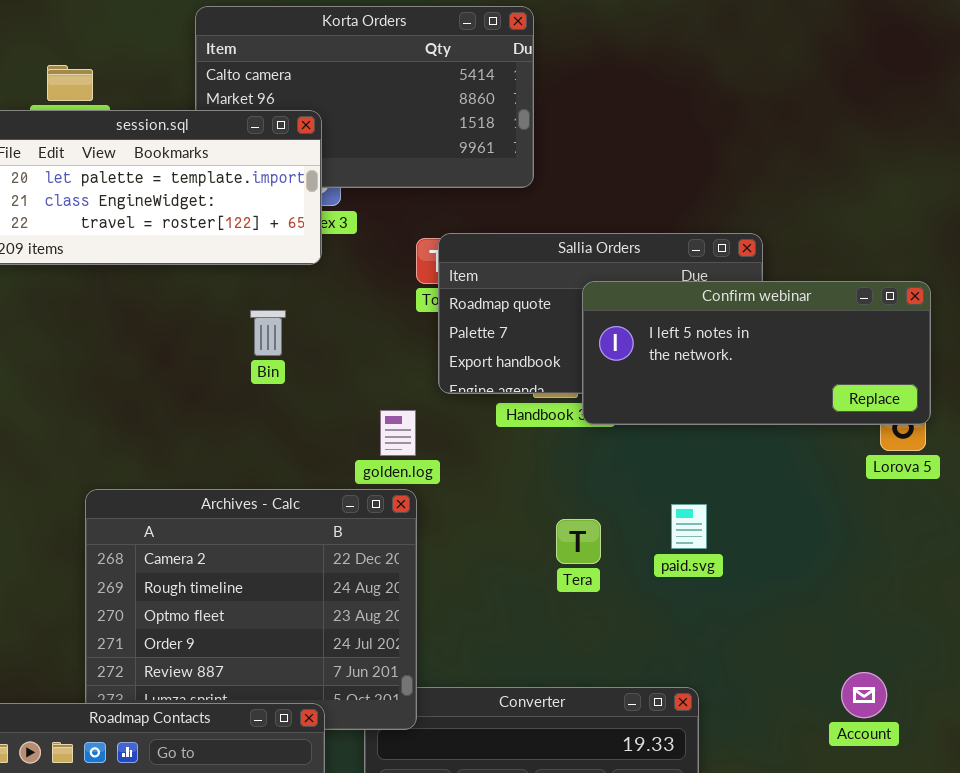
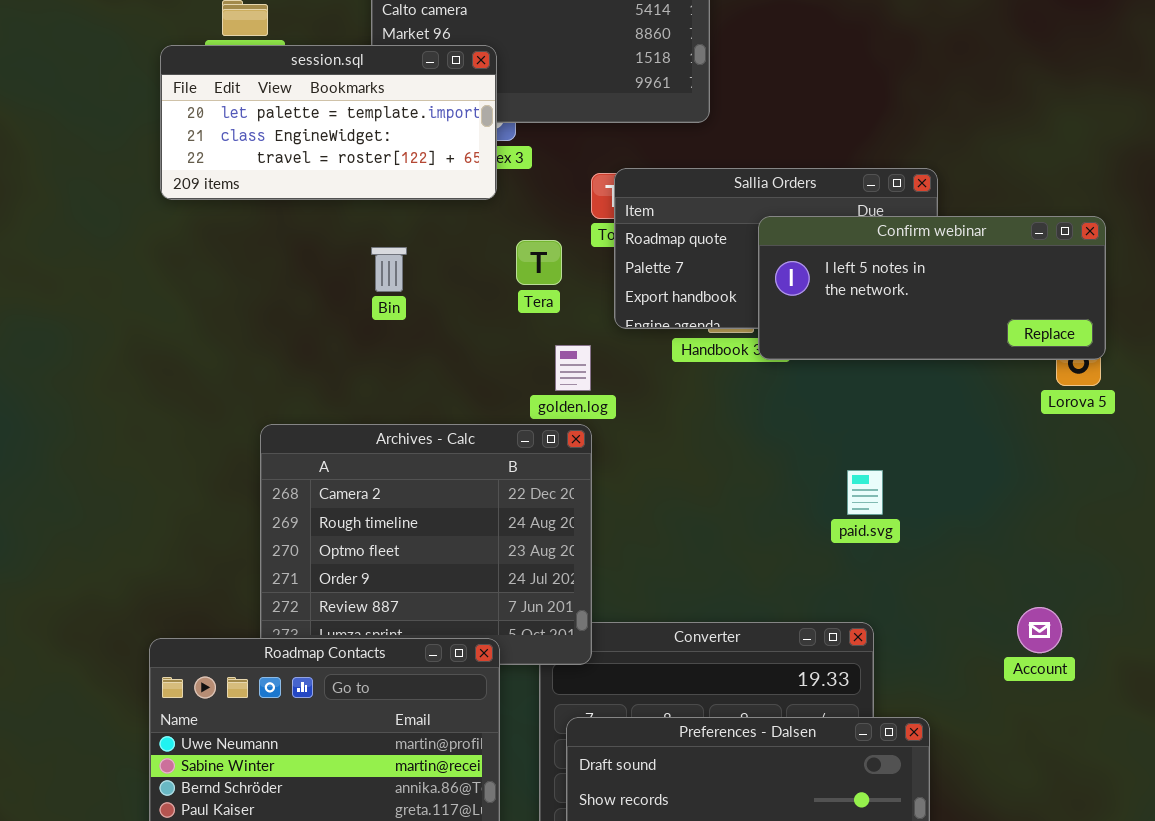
Bin: [250,310,286,356] -> [371,247,407,292], moved
paid.svg: [671,504,707,549] -> [847,470,883,515], moved
Tera: [556,519,601,564] -> [516,240,562,285], moved

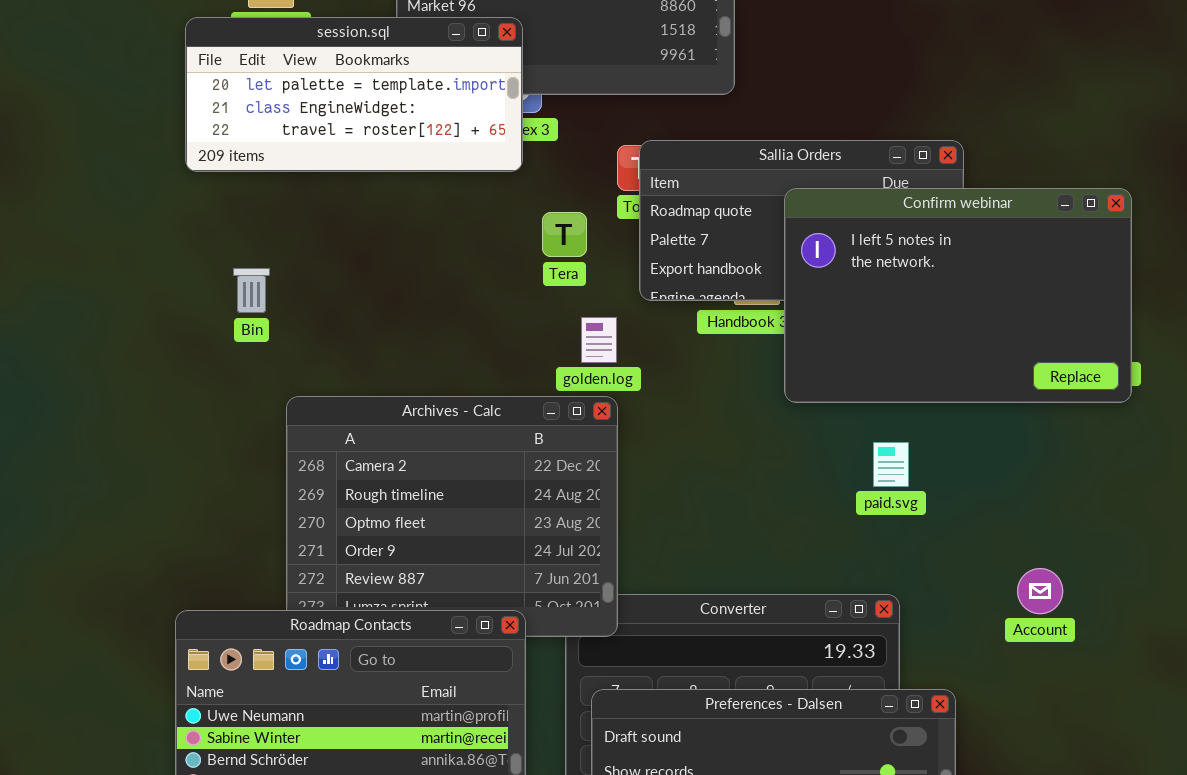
Confirm webinar: [758,216,1106,360] -> [784,188,1132,403], resized
Bin: [371,247,407,292] -> [233,268,270,313], moved
Account: [1017,607,1062,653] -> [1017,568,1063,614], moved

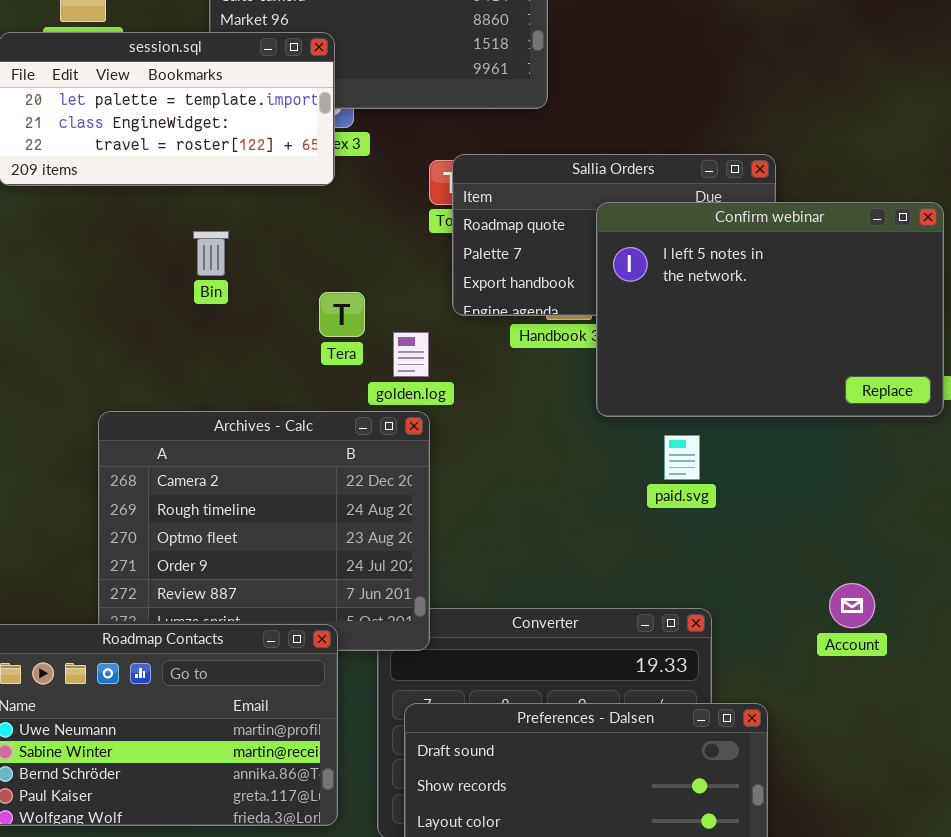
Tera: [542,212,587,257] -> [319,292,365,337], moved
Bin: [233,268,270,313] -> [193,231,229,276], moved
paid.svg: [873,442,909,487] -> [664,435,700,480], moved

